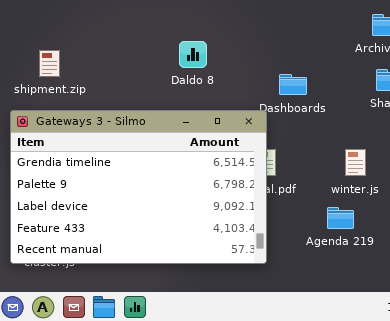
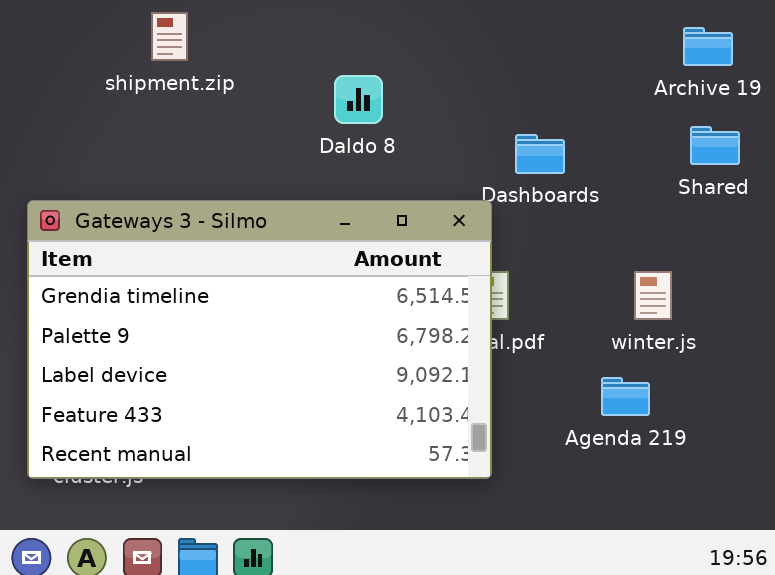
shipment.zip: [39,50,60,77] -> [151,12,188,61], moved

